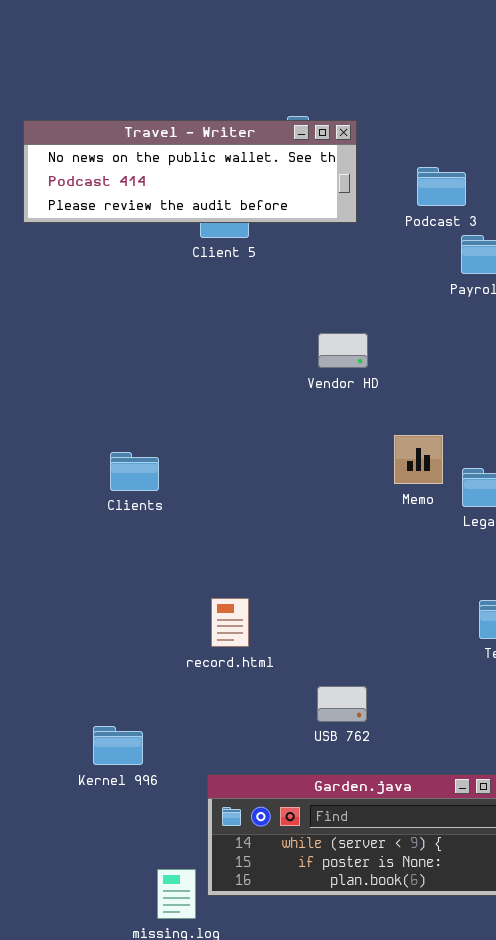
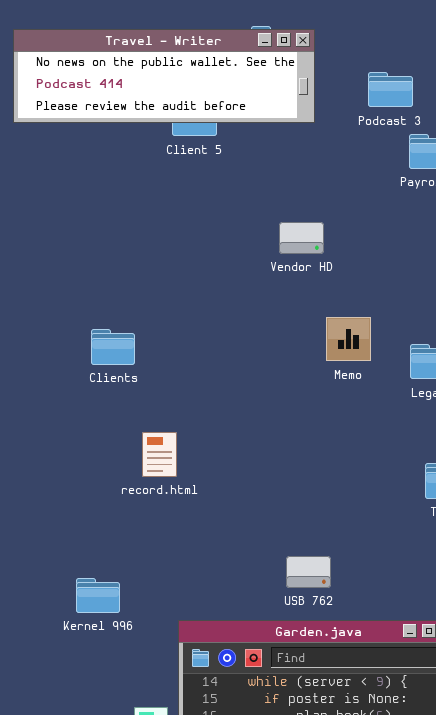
Memo: [394,435,443,484] -> [326,317,371,361], moved
record.html: [211,598,249,647] -> [142,432,177,477], moved
USB 762: [317,686,367,722] -> [286,556,331,588], moved

